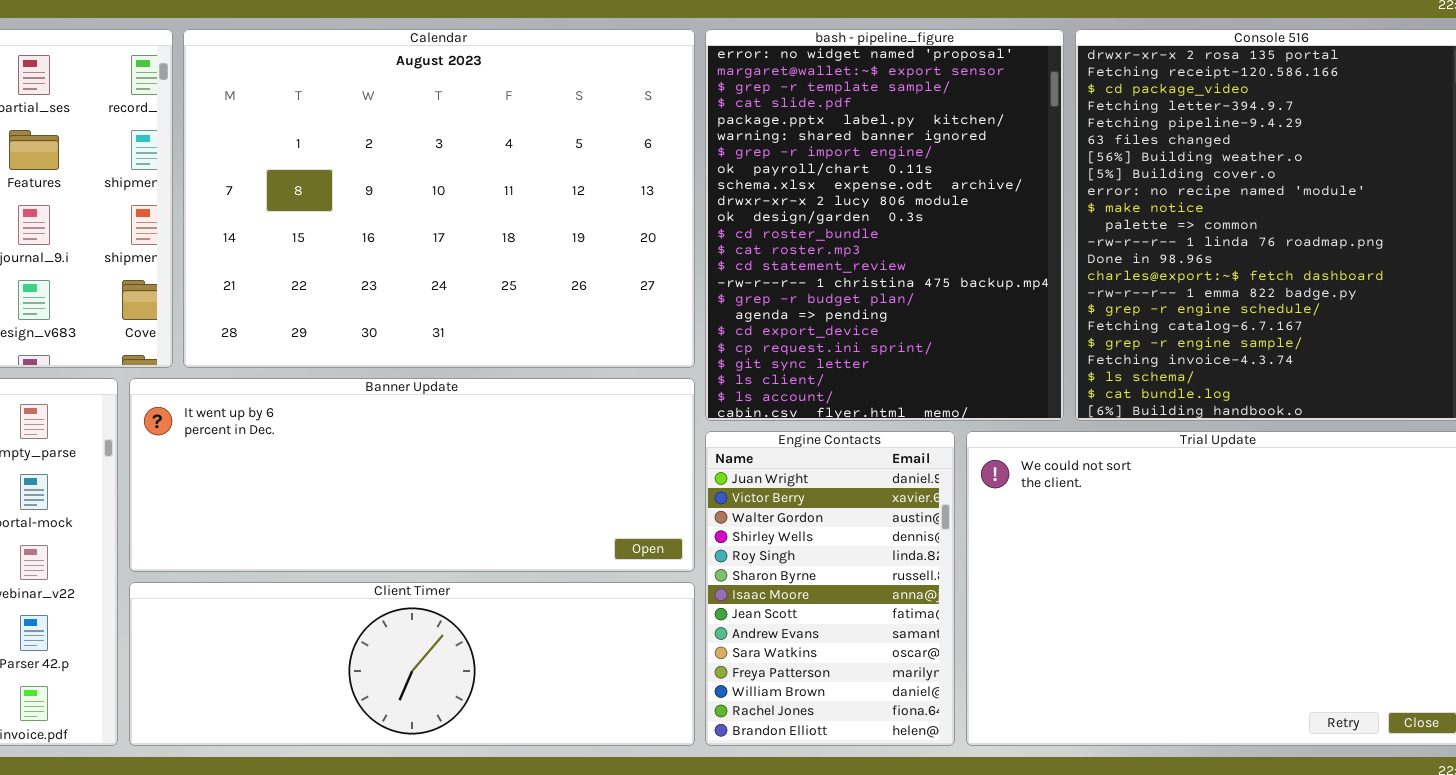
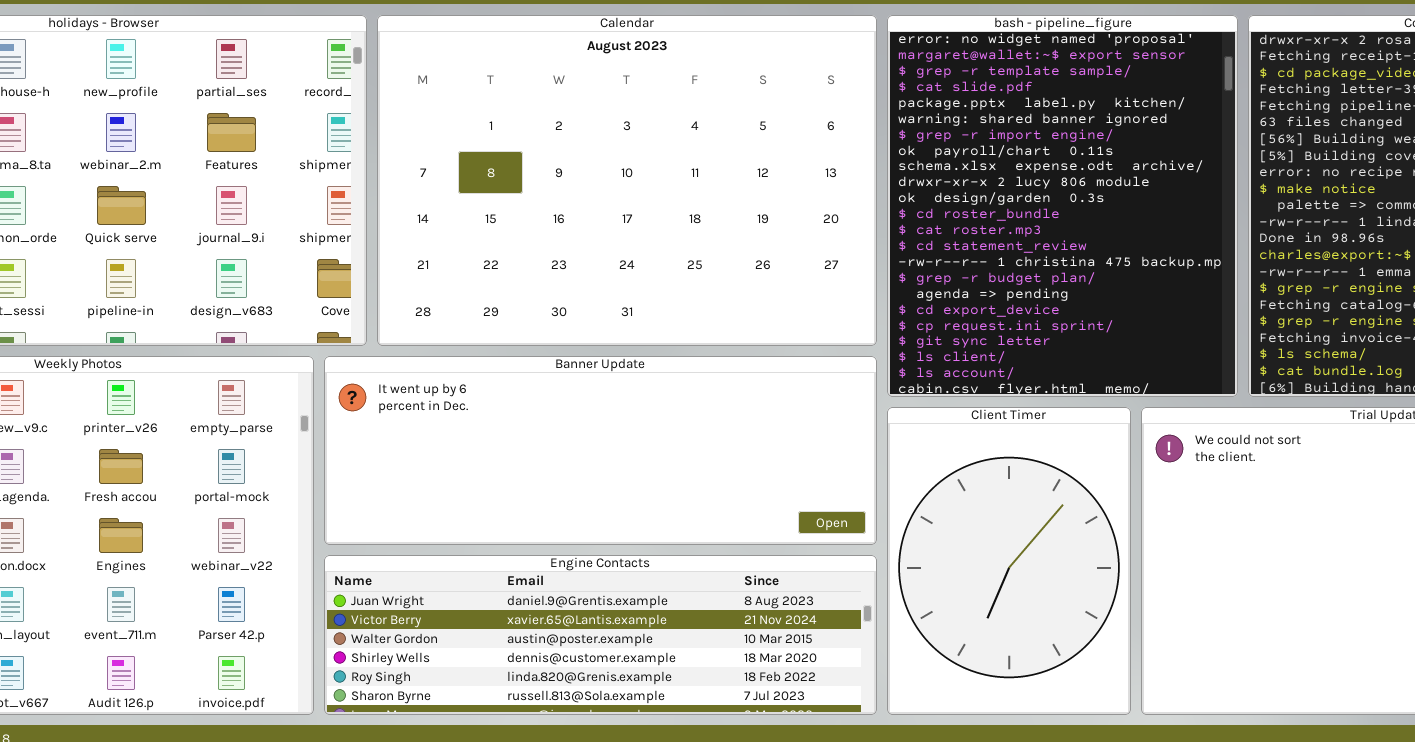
Engine Contacts: [705,431,955,746] -> [324,555,877,715], moved, resized
Client Timer: [129,582,695,746] -> [887,407,1131,715], moved, resized

